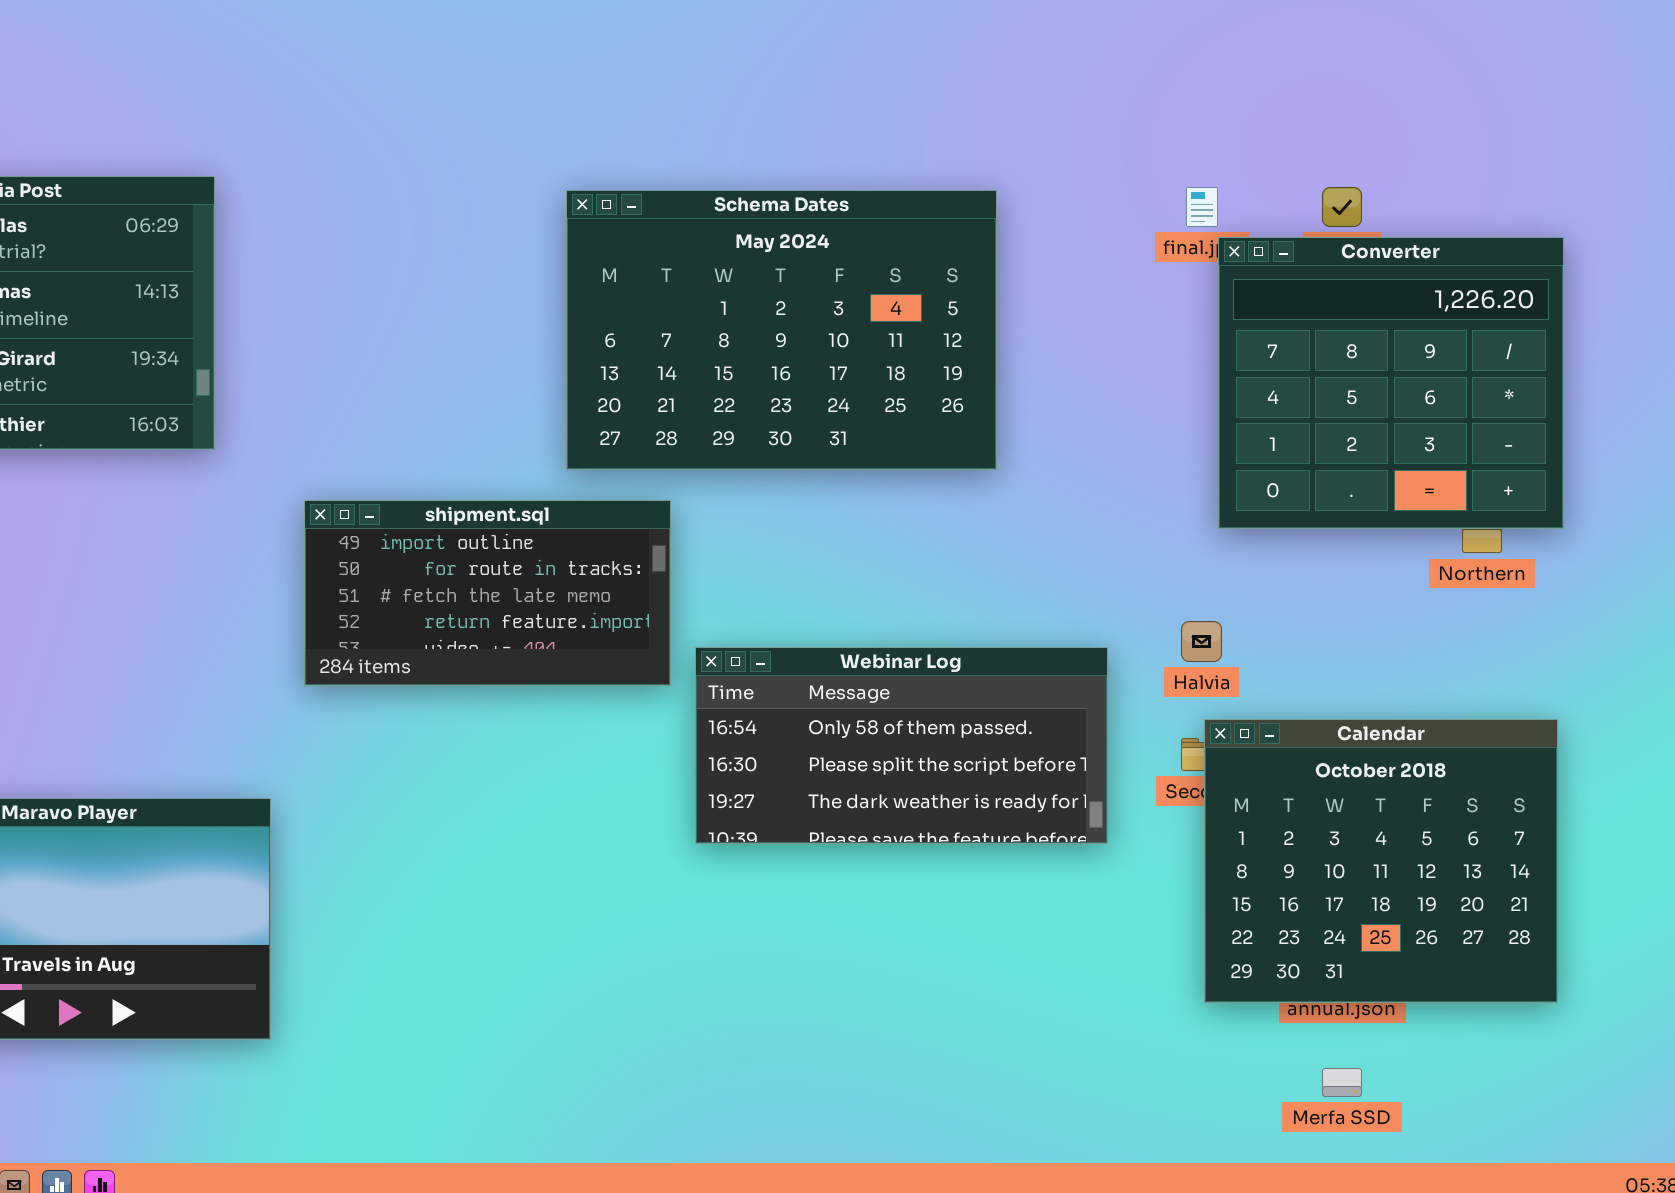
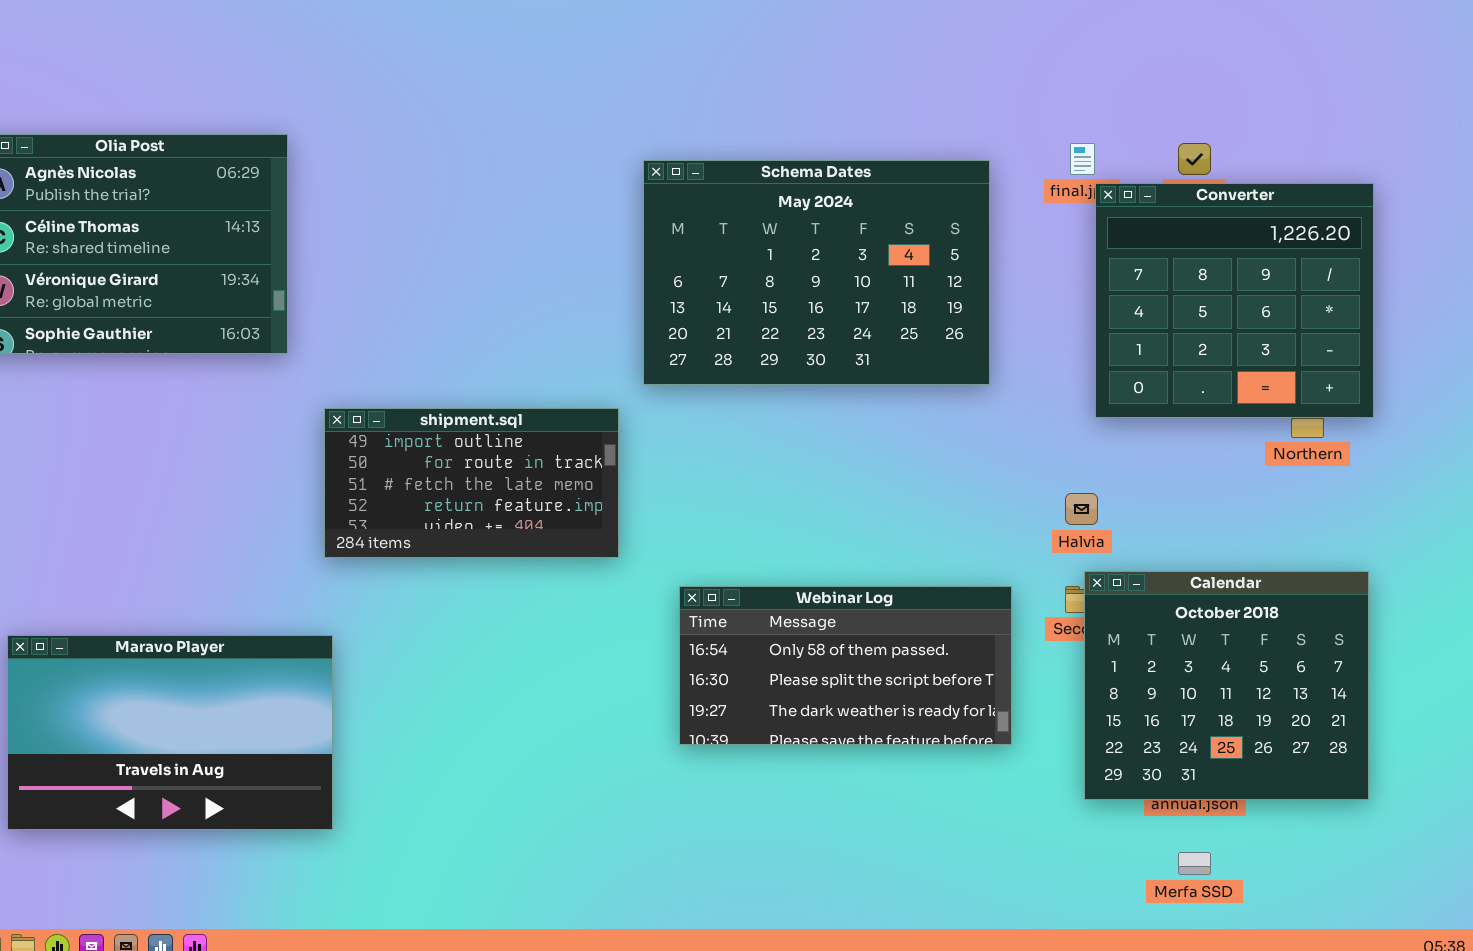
Schema Dates: [566,190,997,470] -> [643,160,990,385], moved
shipment.sql: [304,500,671,686] -> [324,408,619,558], moved
Webinar Log: [695,647,1108,844] -> [679,586,1012,745], moved

